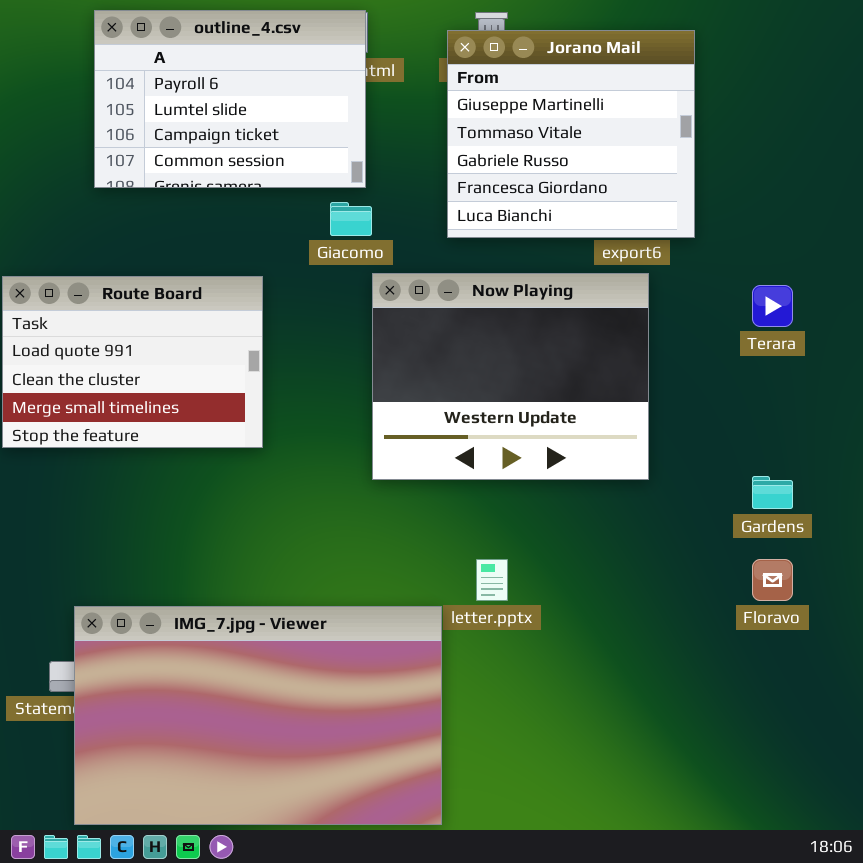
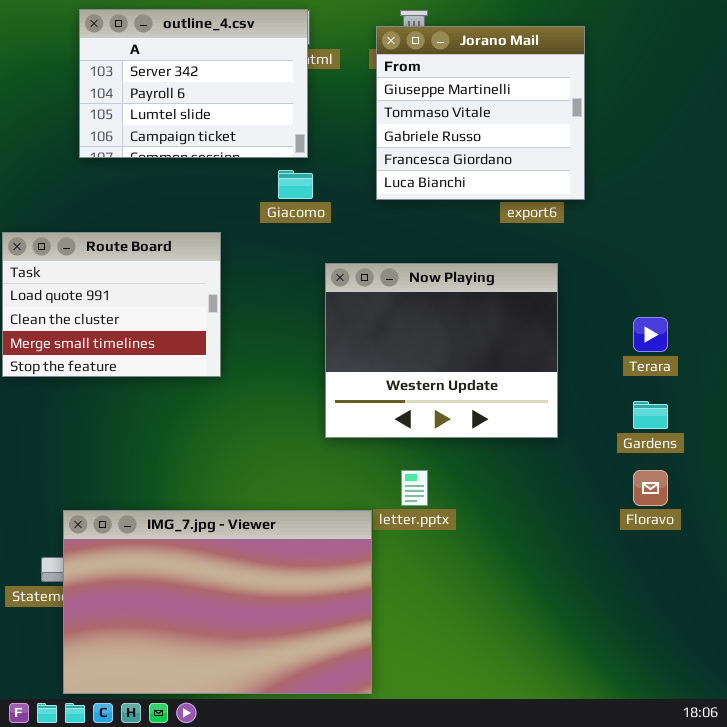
outline_4.csv: [94,10,366,188] -> [79,9,308,158], scrolled up 1 row
Now Playing: [372,273,649,480] -> [325,263,558,438], moved
Terara: [752,285,793,327] -> [633,317,668,352], moved

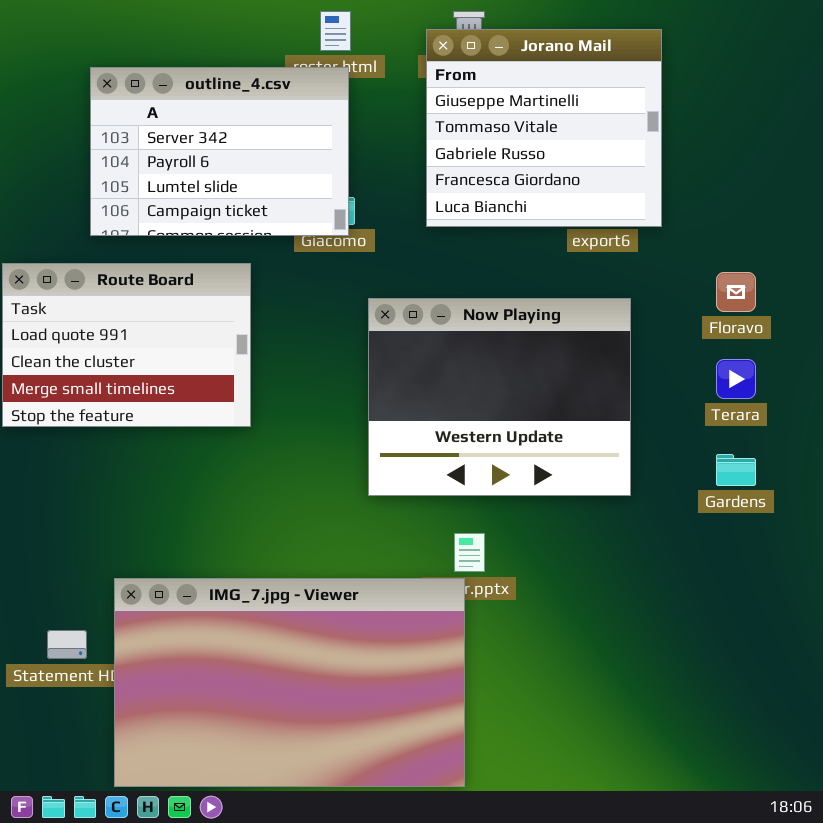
outline_4.csv: [79,9,308,158] -> [90,67,349,236], moved
Floravo: [633,470,668,506] -> [716,272,756,312], moved
IMG_7.jpg - Viewer: [63,510,372,694] -> [114,578,465,787], moved

